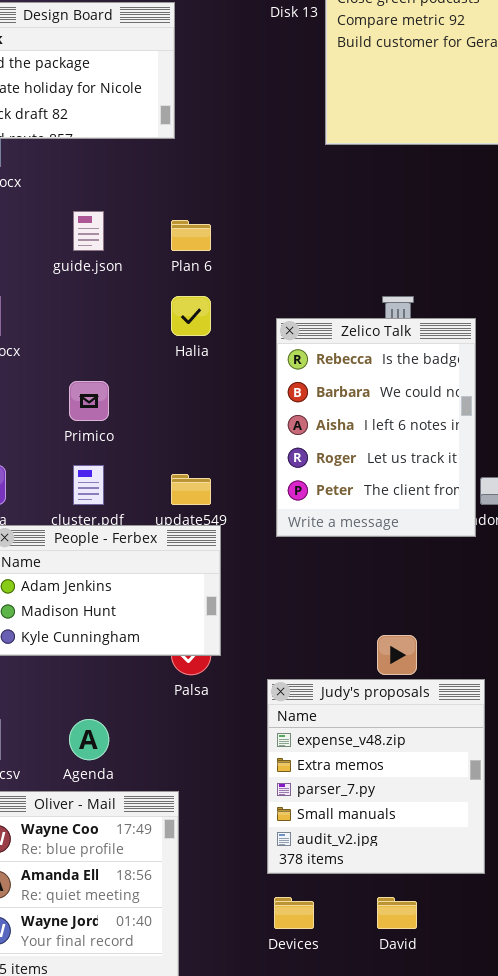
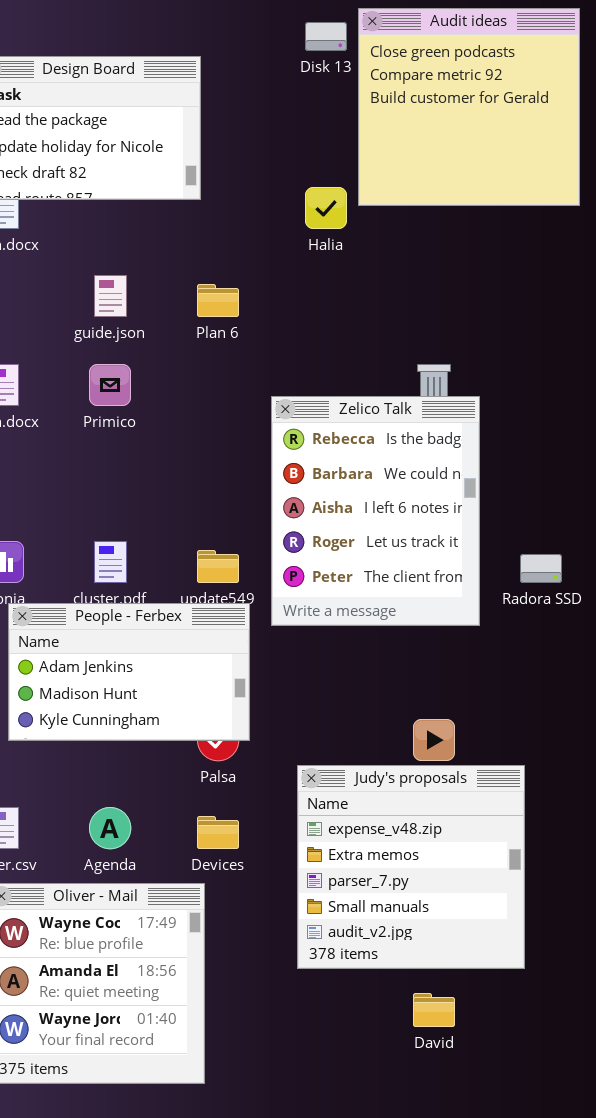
Halia: [171,296,211,336] -> [305,187,347,229], moved
Zelico Talk: [276,318,476,537] -> [271,396,480,626], moved
Primico: [69,381,109,421] -> [89,364,131,406], moved
Devices: [274,897,314,929] -> [197,816,239,849], moved

